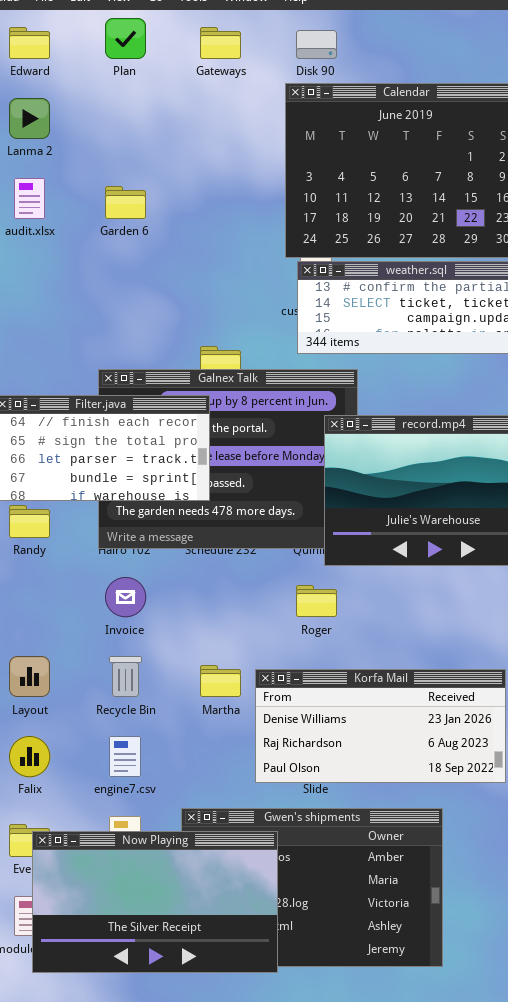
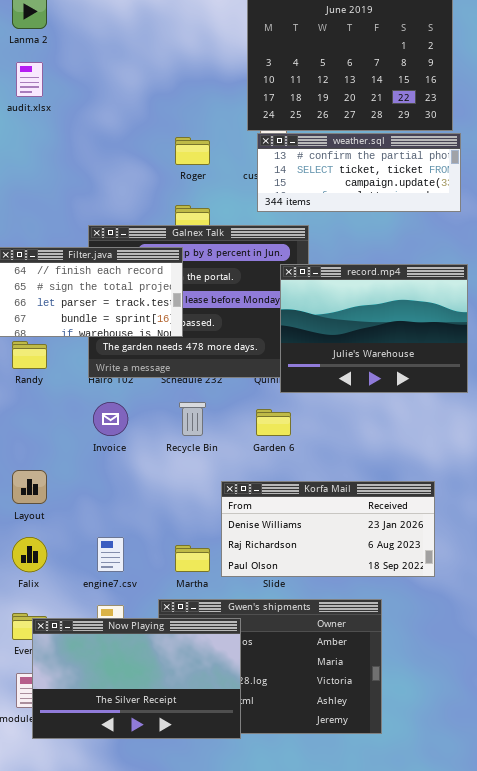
Garden 6: [105,186,146,219] -> [256,409,291,436], moved
Roger: [296,585,337,617] -> [175,137,210,165], moved
Recycle Bin: [109,656,142,697] -> [179,402,206,436], moved
Martha: [200,665,241,697] -> [175,545,210,572], moved

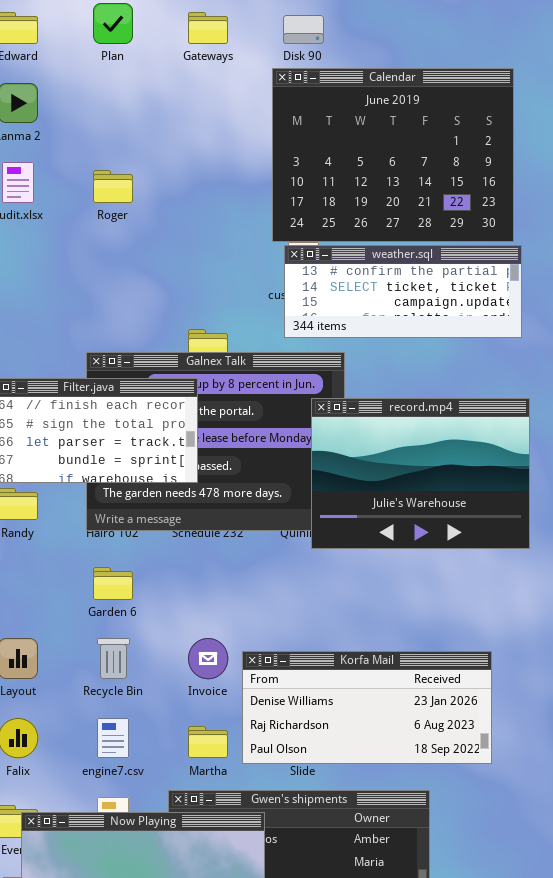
Roger: [175,137,210,165] -> [93,170,133,203], moved
Invoice: [93,402,128,436] -> [188,638,228,679], moved
Recycle Bin: [179,402,206,436] -> [97,638,130,679], moved
Garden 6: [256,409,291,436] -> [93,567,133,600], moved

